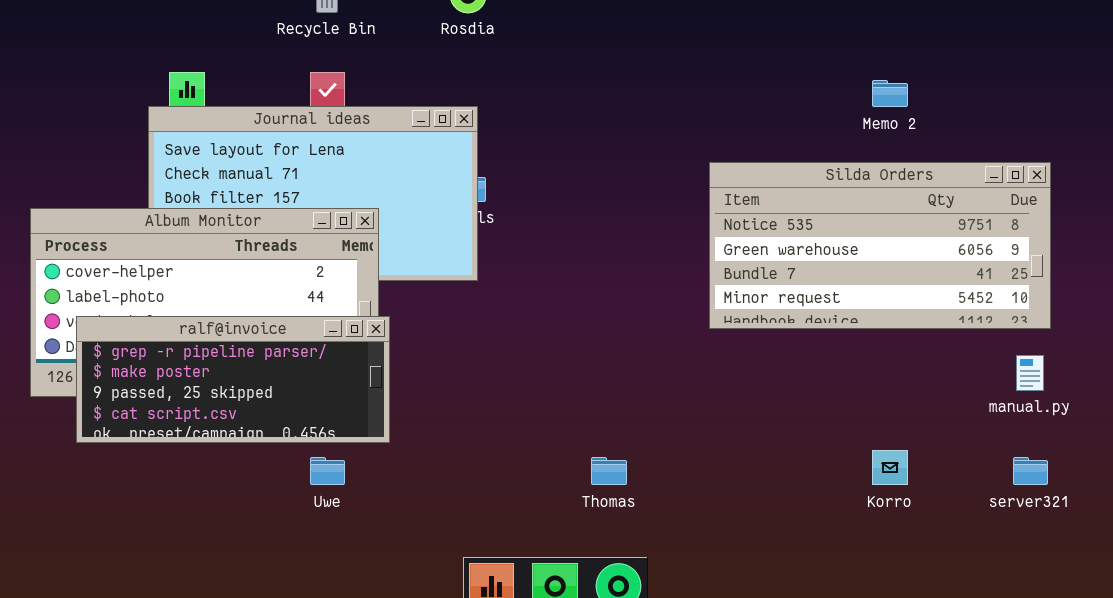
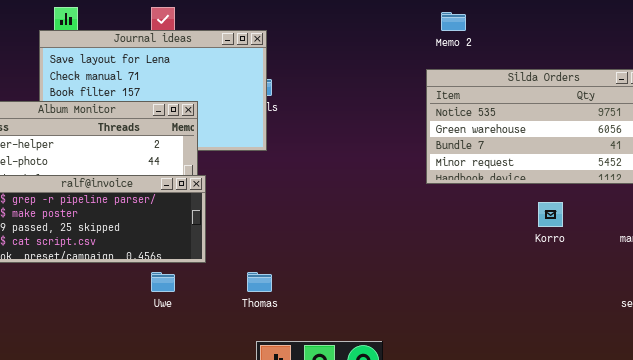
Memo 2: [872,80,908,107] -> [441,12,466,31], moved
Korro: [872,450,908,485] -> [538,202,563,227], moved
Thomas: [591,457,627,485] -> [247,272,272,292], moved

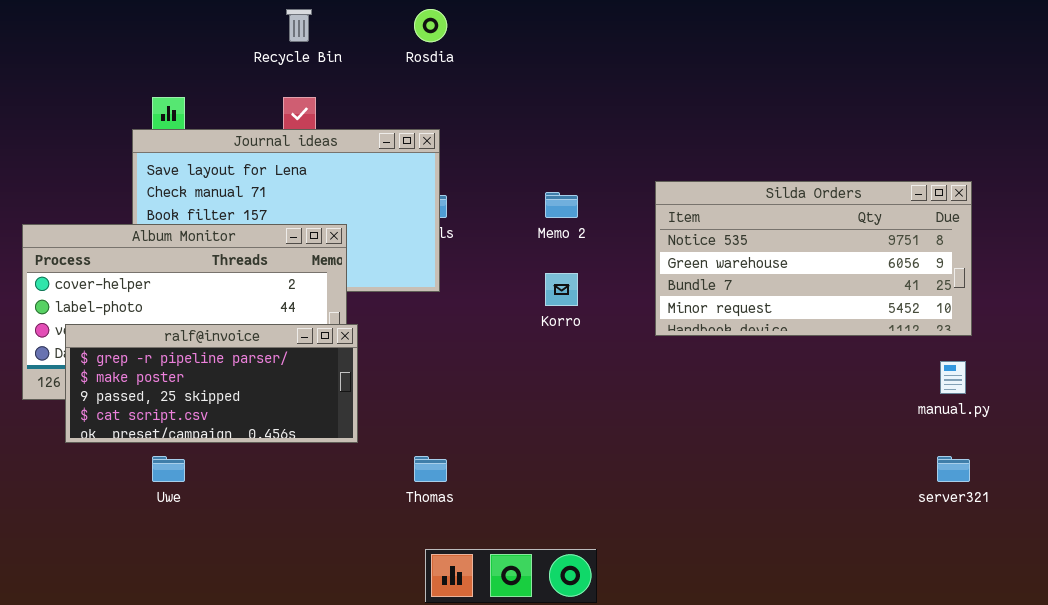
Memo 2: [441,12,466,31] -> [545,192,578,218], moved
Korro: [538,202,563,227] -> [545,273,578,306], moved
Uwe: [151,272,175,292] -> [152,456,185,482], moved

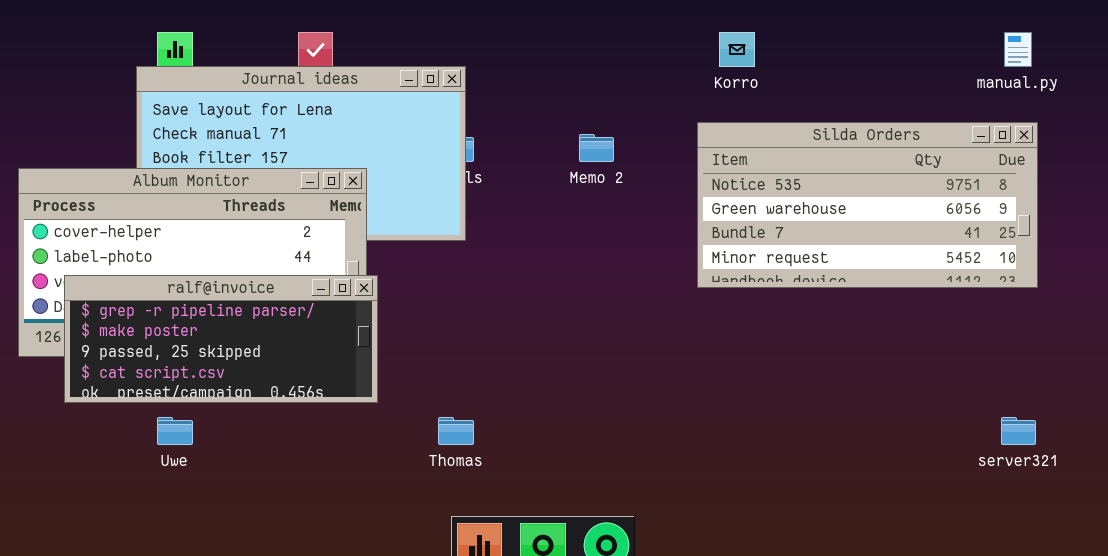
Korro: [545,273,578,306] -> [719,32,755,67], moved
manual.py: [940,361,966,394] -> [1004,32,1032,67], moved

